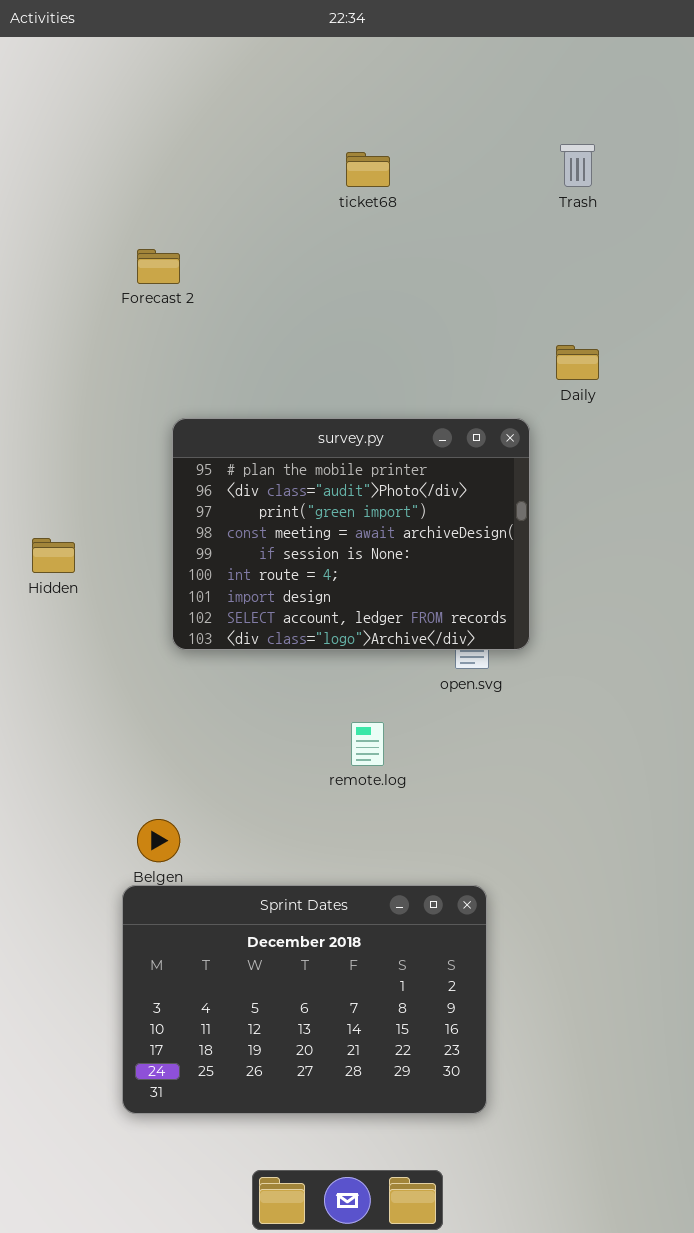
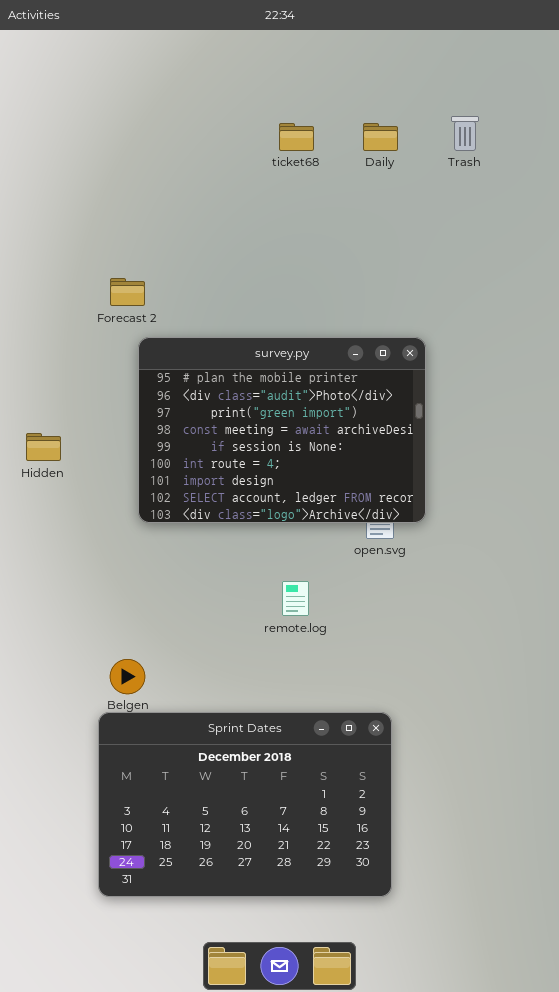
Forecast 2: [137,249,180,284] -> [110,278,145,306], moved
Daily: [556,345,599,380] -> [363,123,398,151], moved

